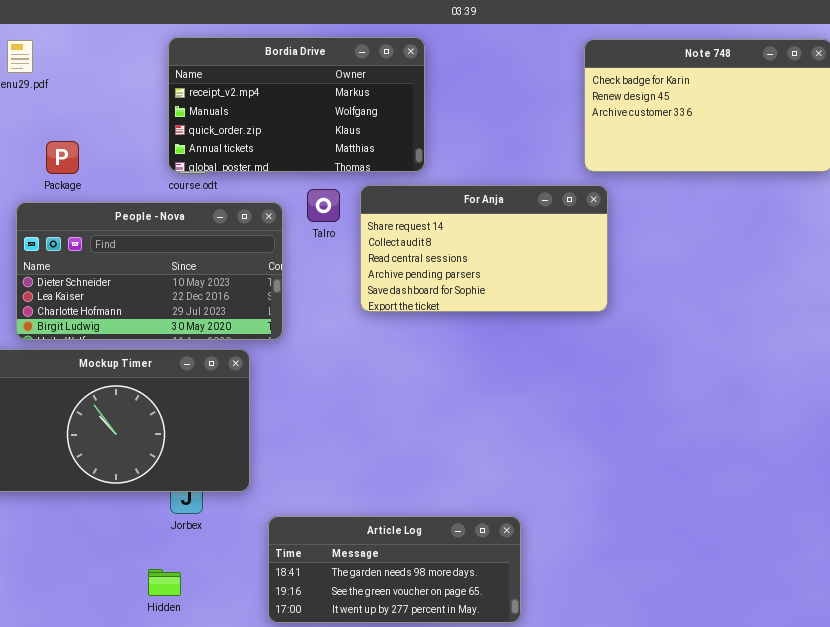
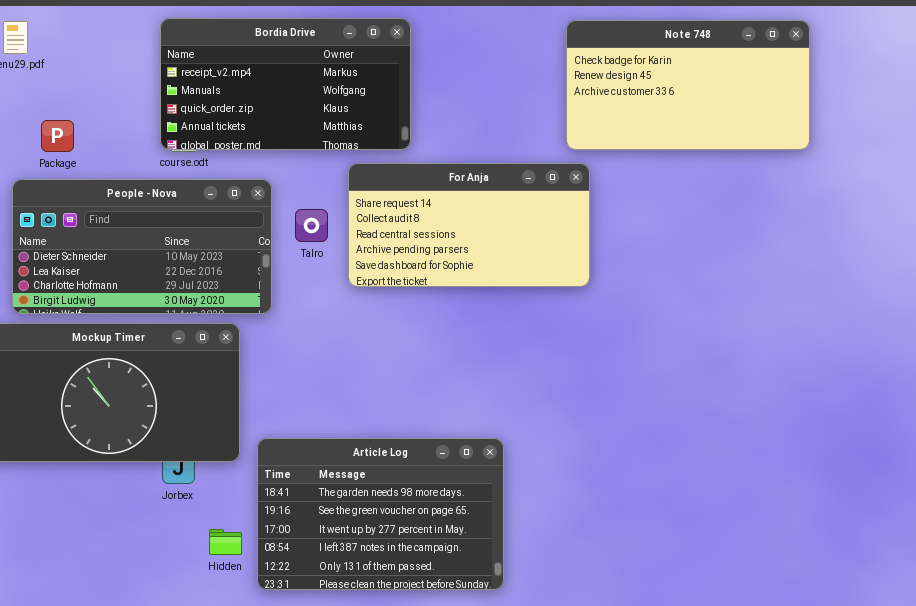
Talro: [307,189,340,222] -> [295,209,328,242], moved
Article Log: [268,516,521,623] -> [257,438,504,590], resized
Hidden: [148,569,181,596] -> [209,529,242,555], moved

